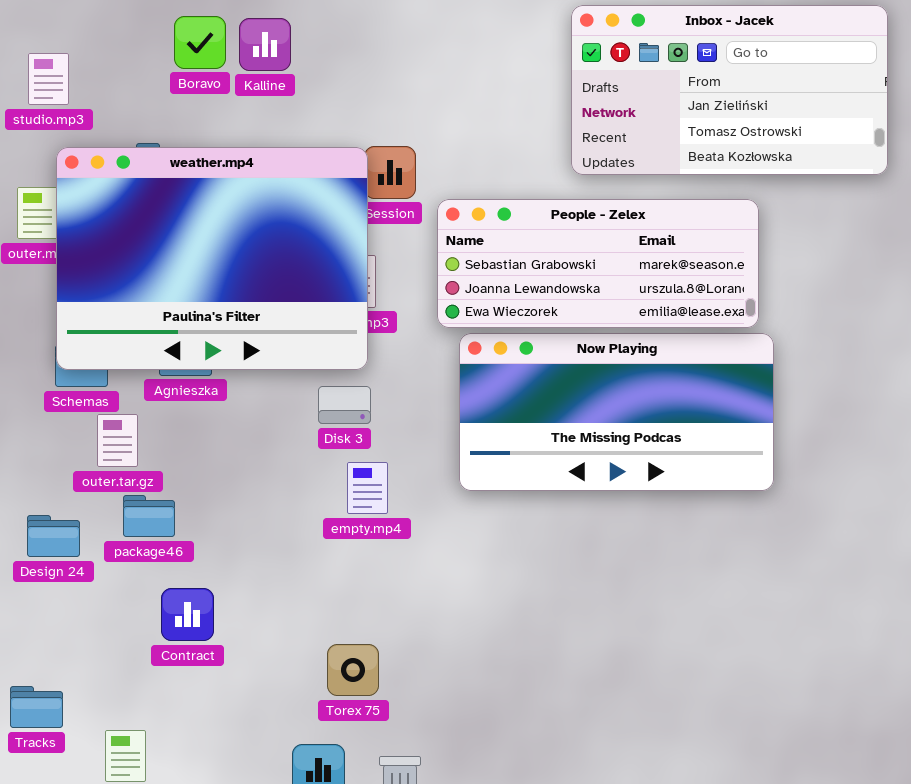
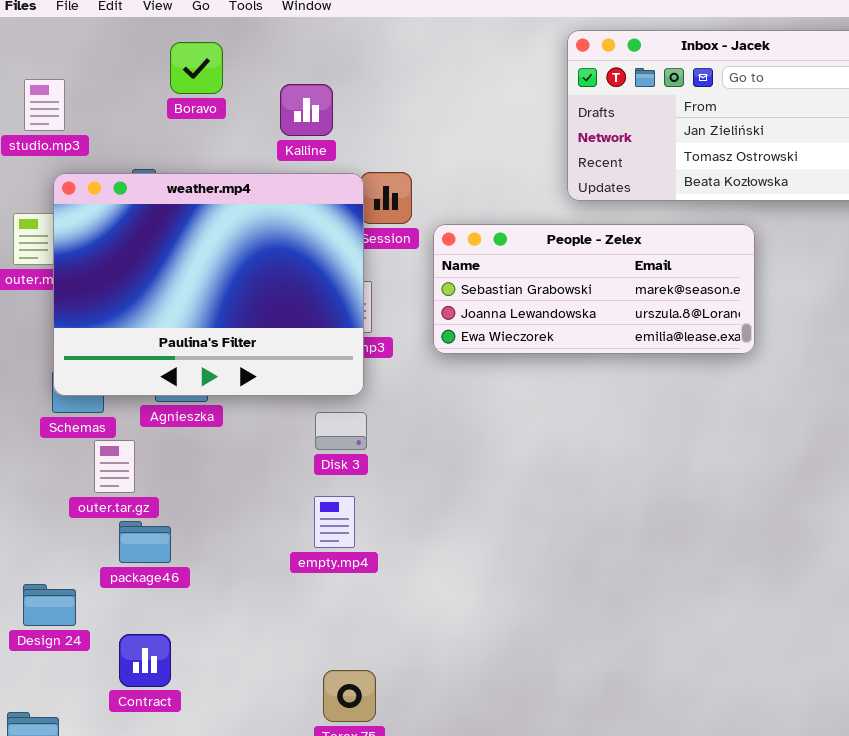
Kalline: [239,18,291,71] -> [280,84,333,136], moved
Now Playing: [459,333,774,491] -> none, closed
empty.mp4: [347,462,388,514] -> [314,496,355,548], moved
Design 24: [27,515,80,557] -> [23,584,76,626], moved
Contract: [161,588,214,641] -> [119,634,171,687], moved

